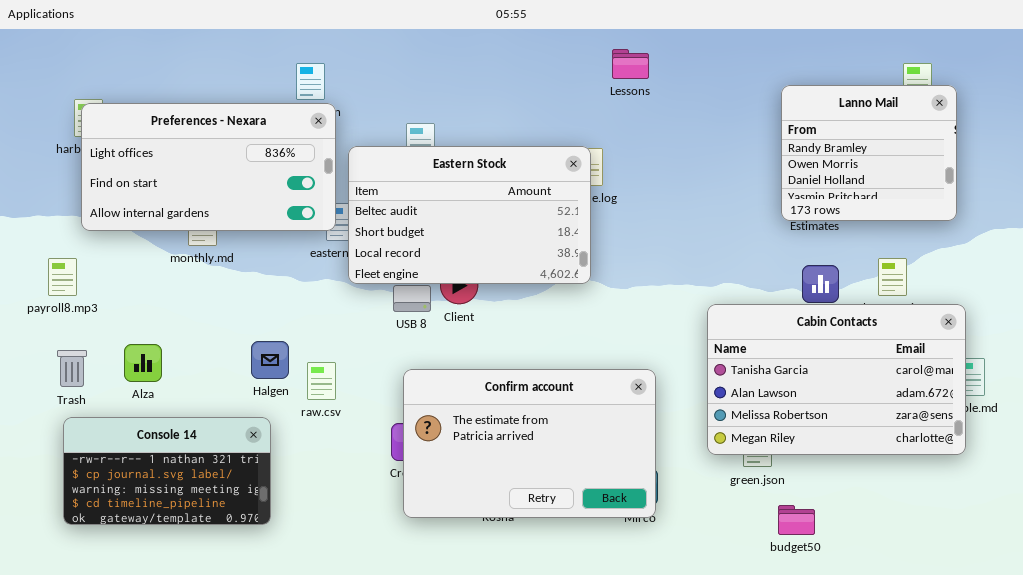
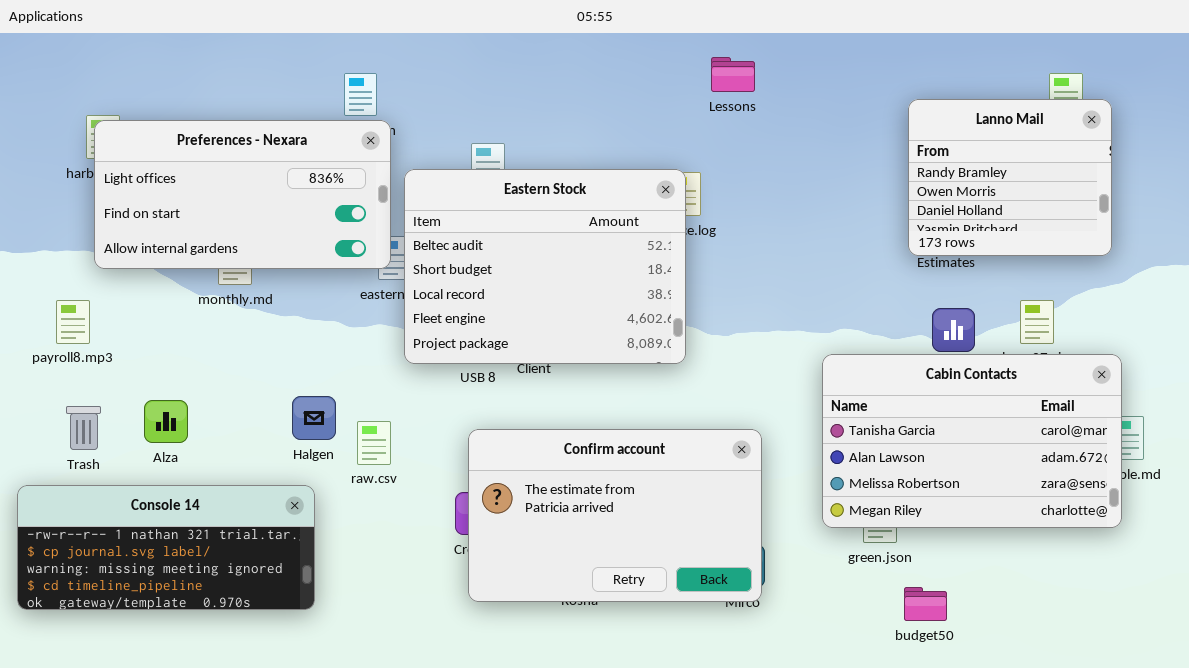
Eastern Stock: [348,146,591,284] -> [404,169,686,364], resized
Console 14: [63,417,271,525] -> [17,485,315,610], resized

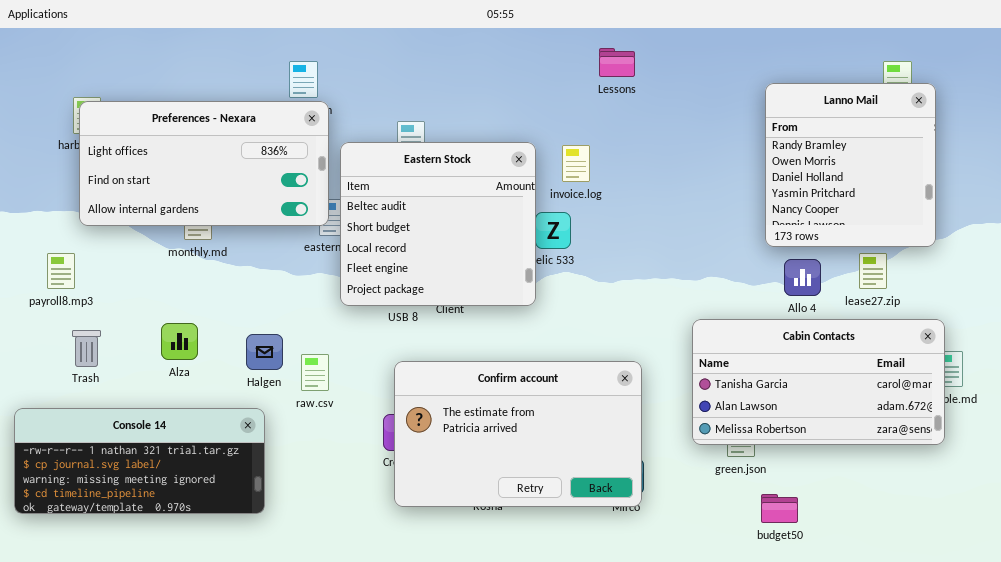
Lanno Mail: [908,99,1112,256] -> [765,83,936,247], resized
Eastern Stock: [404,169,686,364] -> [340,142,536,306], resized
Cabin Contacts: [822,354,1122,528] -> [692,319,945,445], resized
Alza: [144,400,188,443] -> [161,323,198,360], moved
Trash: [66,406,101,450] -> [72,330,101,367], moved

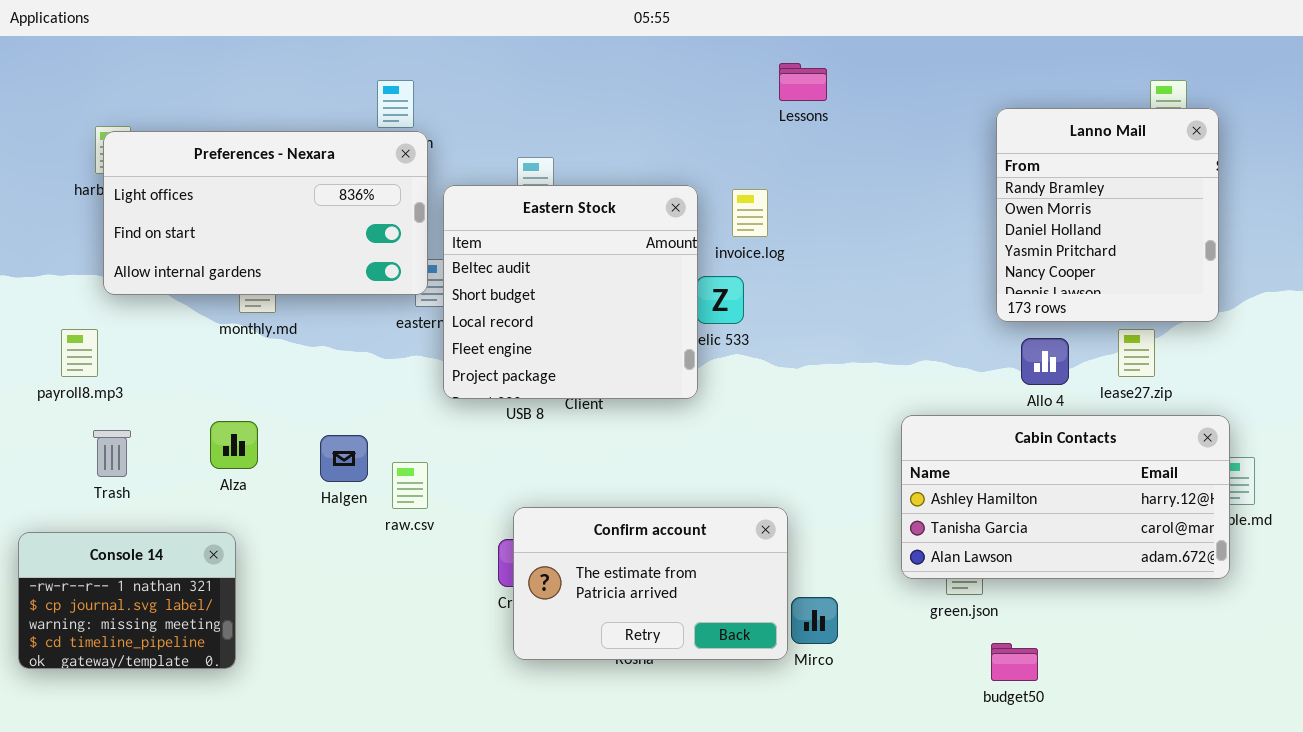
Cabin Contacts: [692,319,945,445] -> [901,415,1230,579], scrolled up 1 row
Confirm account: [394,361,642,507] -> [513,507,788,660], resized
Console 14: [14,408,265,514] -> [18,532,236,669], resized

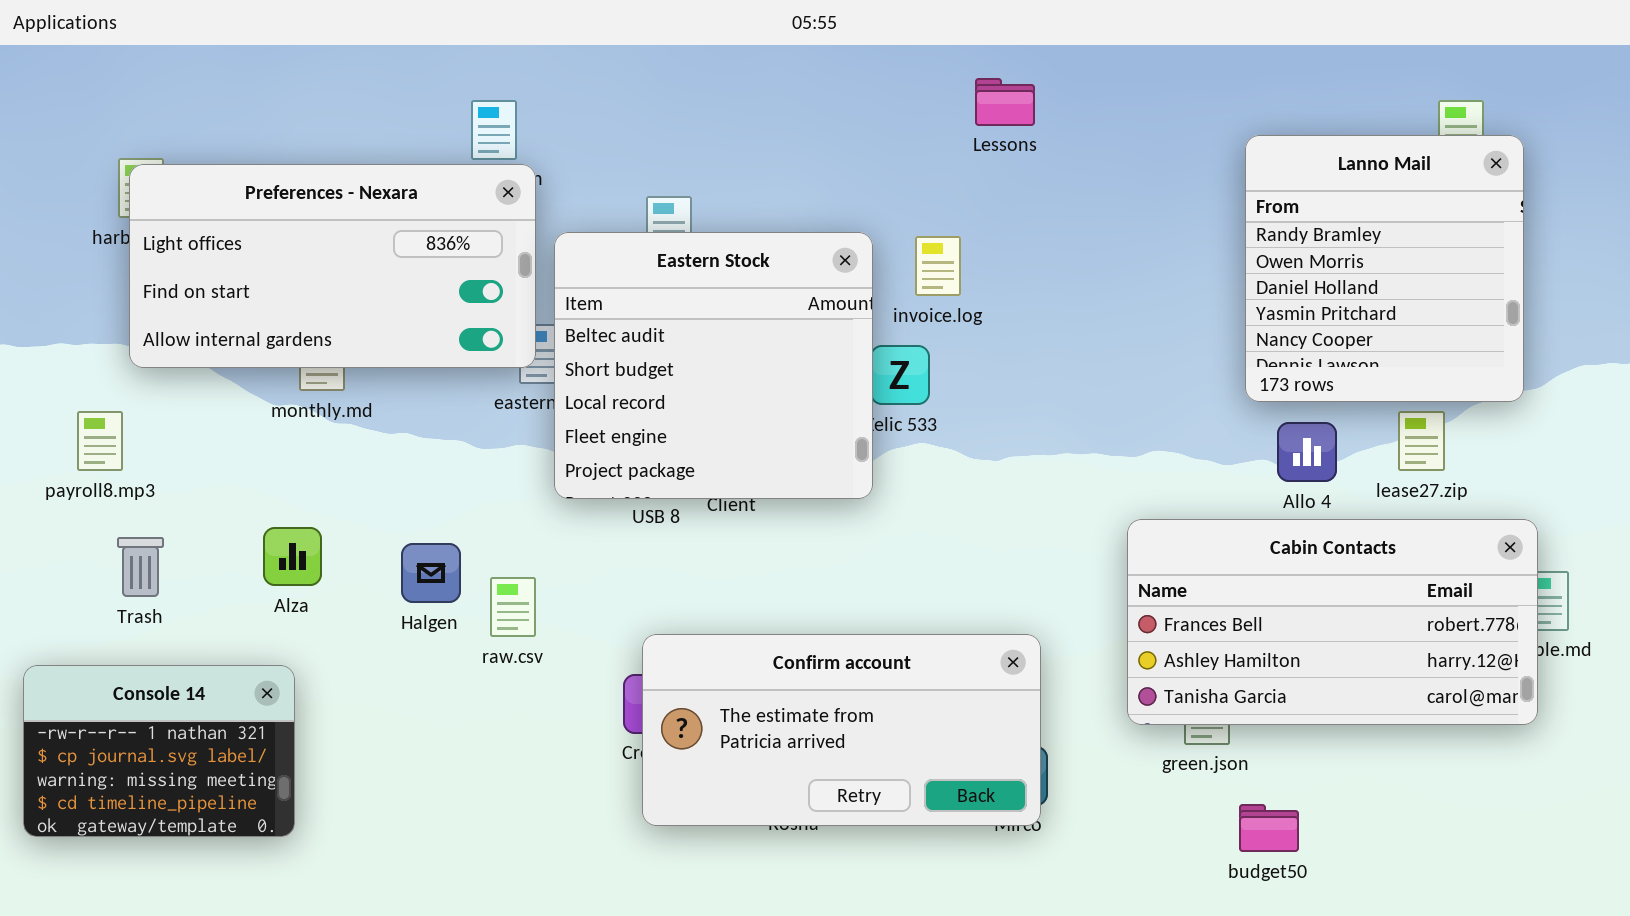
Cabin Contacts: [901,415,1230,579] -> [1127,519,1538,725], scrolled up 1 row
Confirm account: [513,507,788,660] -> [642,634,1041,826], resized

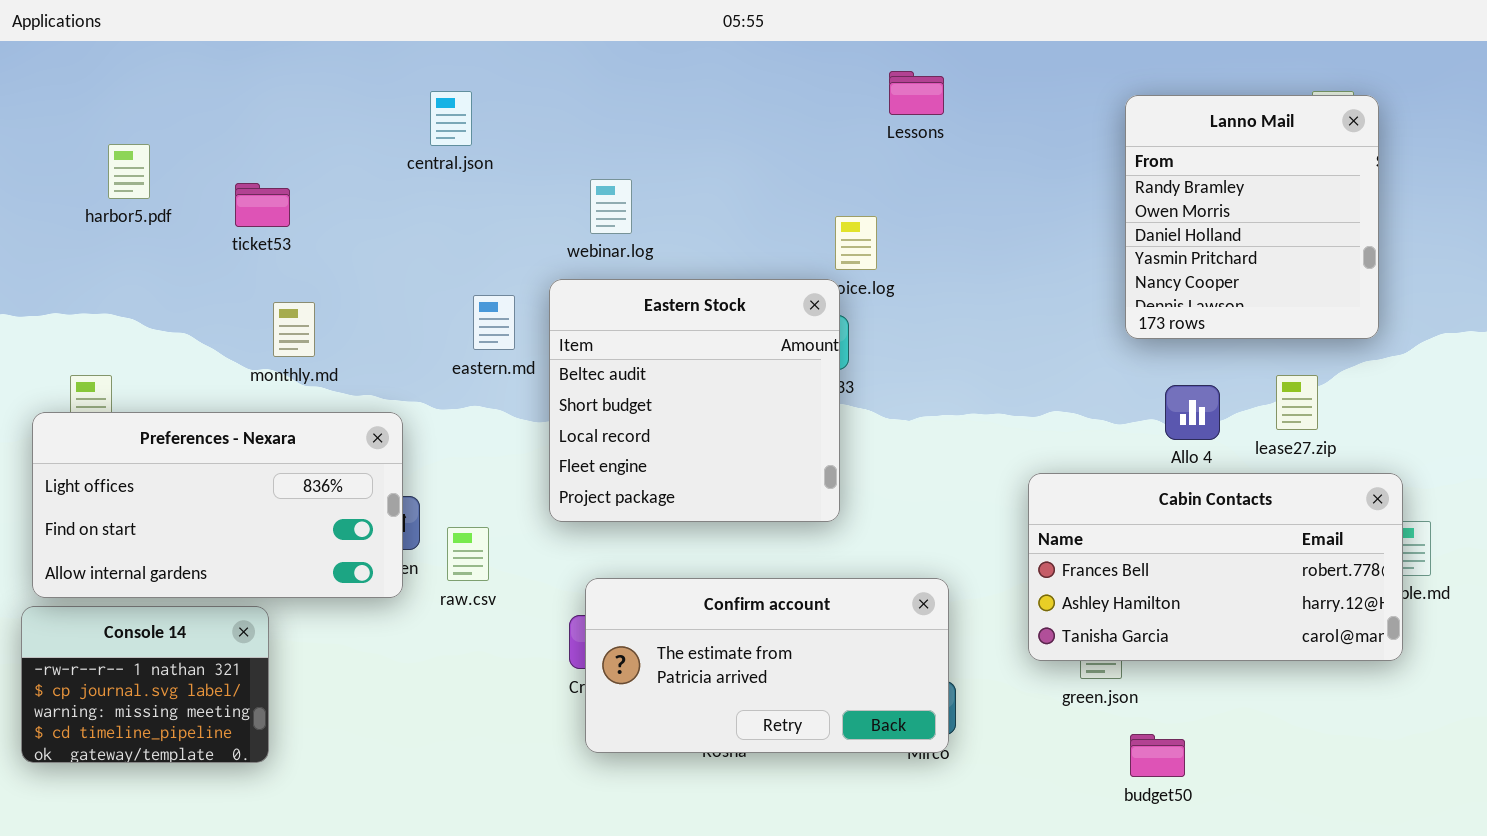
Lanno Mail: [1245,135,1524,402] -> [1125,95,1379,339], moved
Preferences - Nexara: [129,164,536,368] -> [32,412,403,598], moved
Eastern Stock: [554,232,873,499] -> [549,279,840,522], moved

